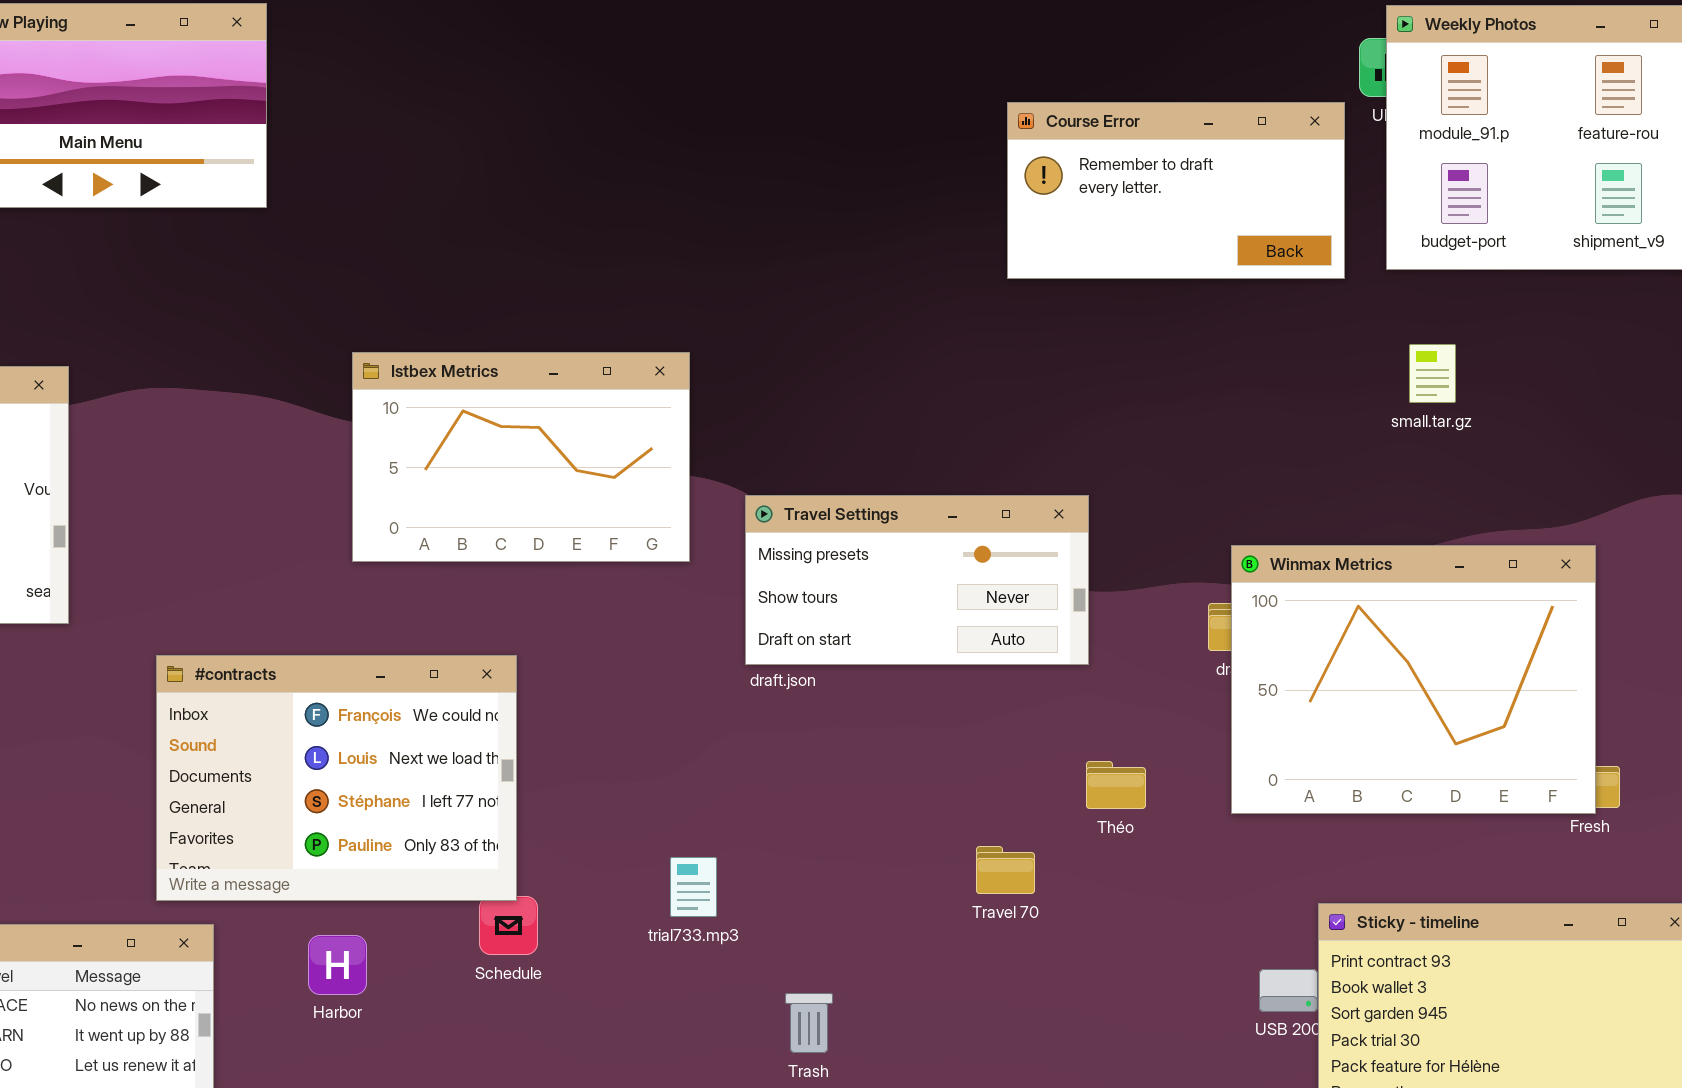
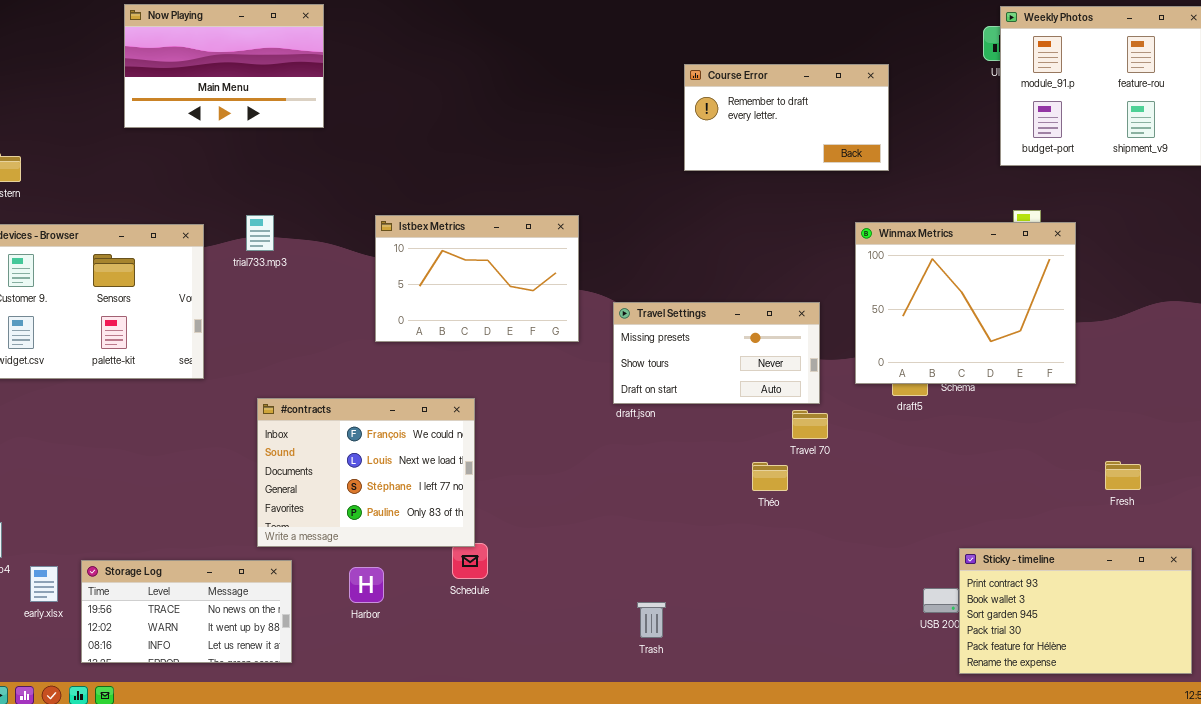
Course Error: [1007,102,1345,279] -> [684,64,889,171], moved
Winmax Metrics: [1231,545,1596,814] -> [855,222,1076,384], moved
Théo: [1086,761,1146,809] -> [752,462,788,491], moved
Travel 70: [976,846,1035,894] -> [792,410,828,439], moved
trial733.mp3: [670,857,717,917] -> [246,215,274,251], moved

